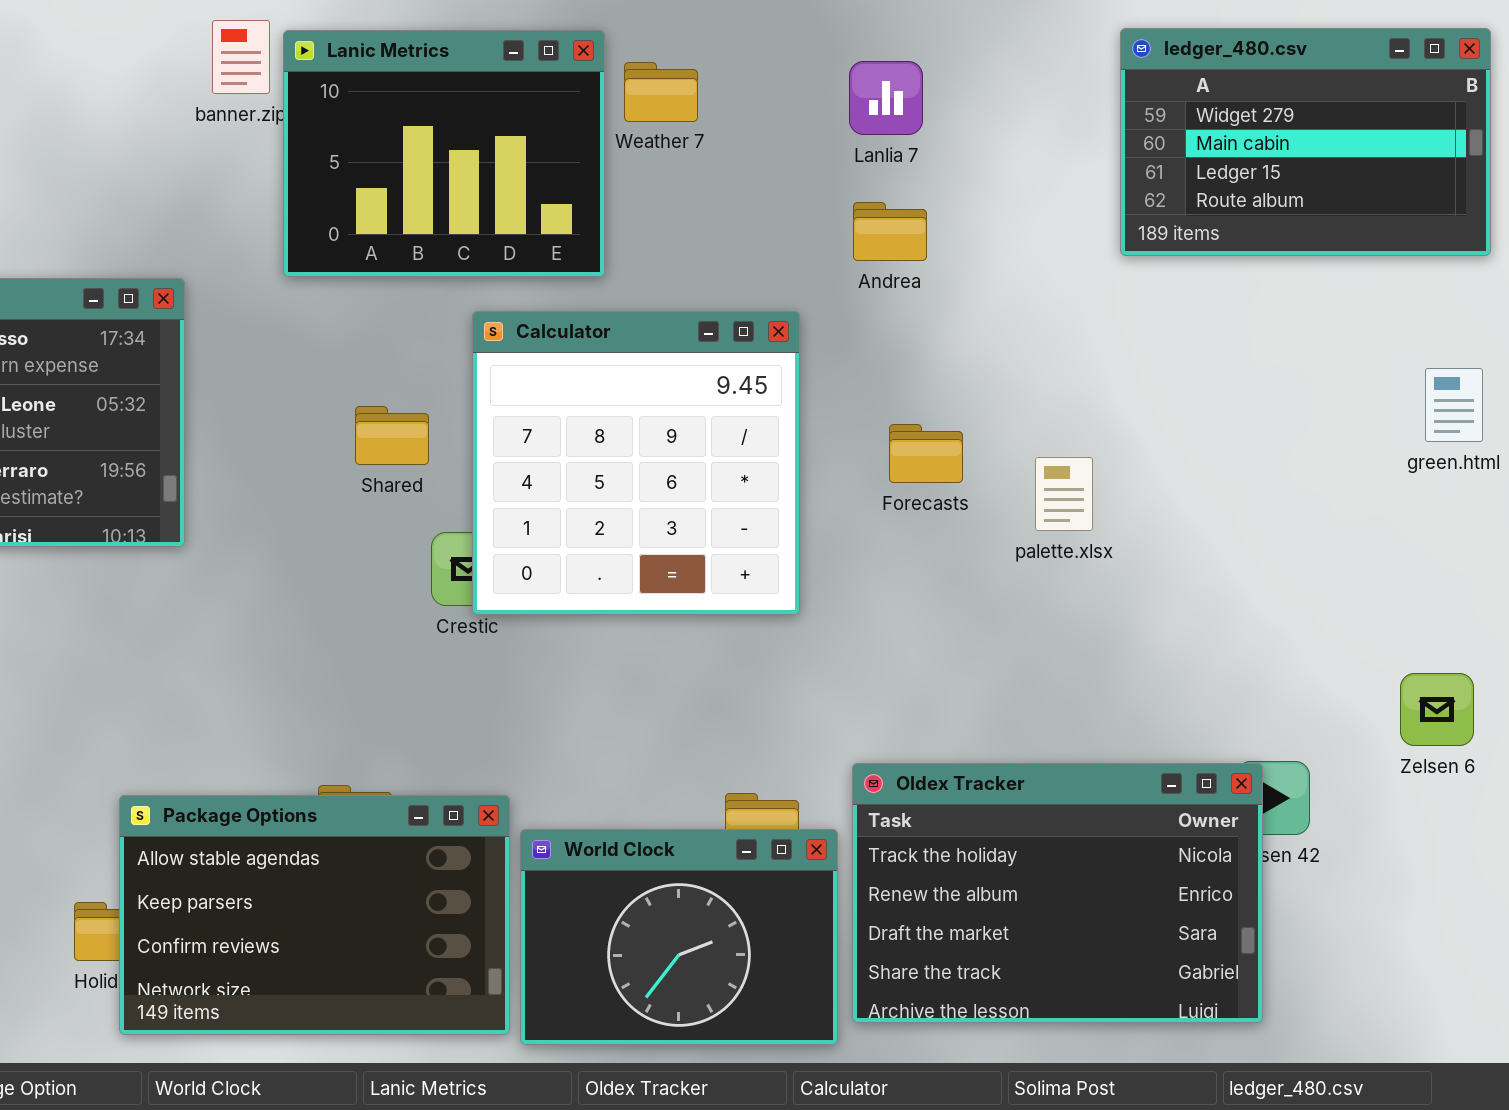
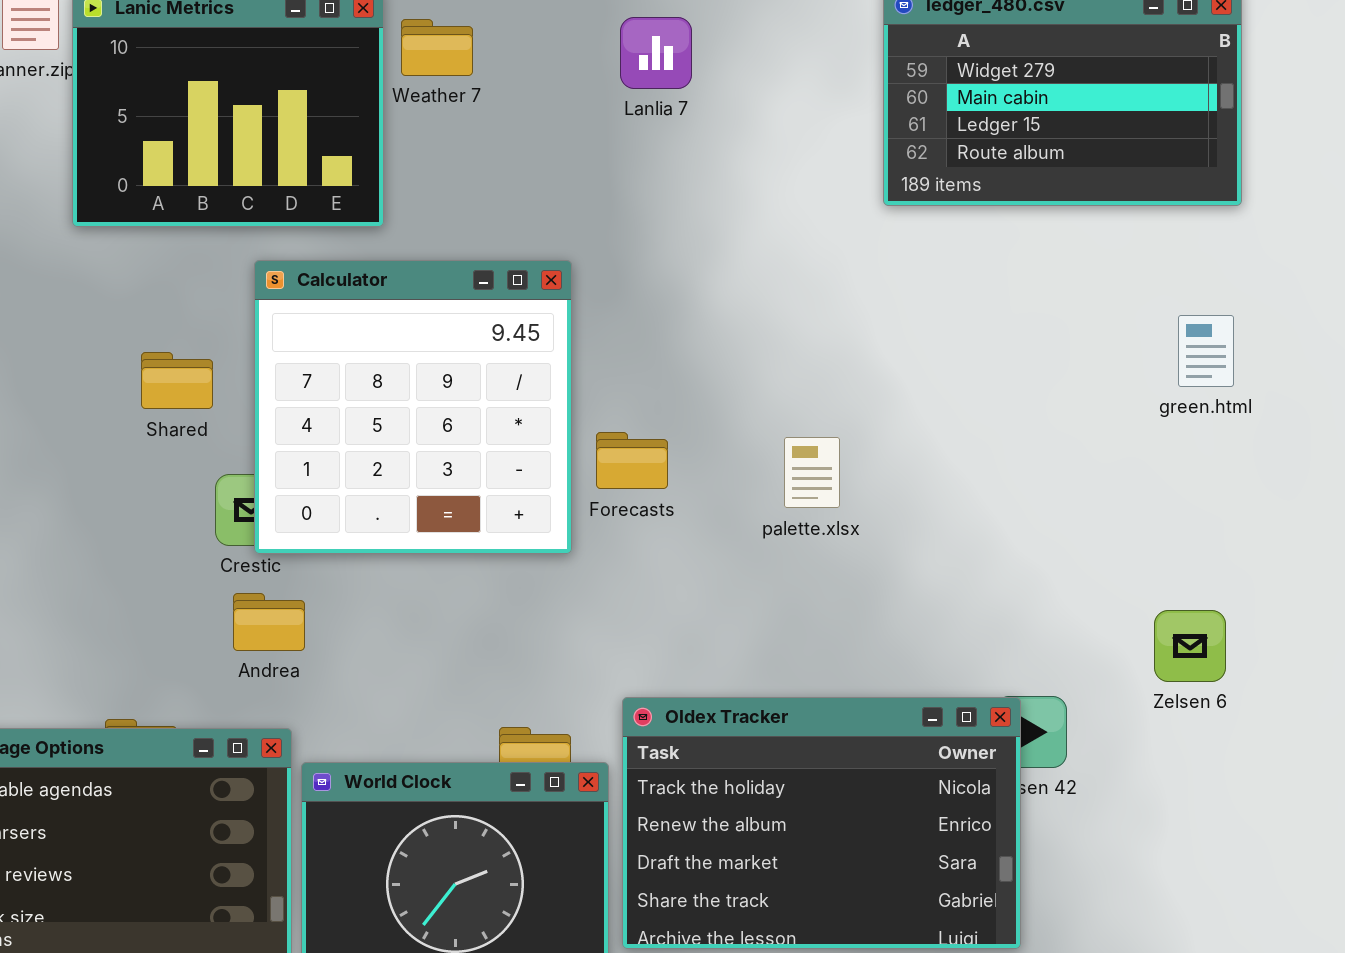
Andrea: [853,202,927,261] -> [233,593,305,651], moved
Forecasts: [889,424,963,483] -> [596,432,668,489], moved
palette.xlsx: [1035,457,1093,531] -> [784,437,840,508], moved

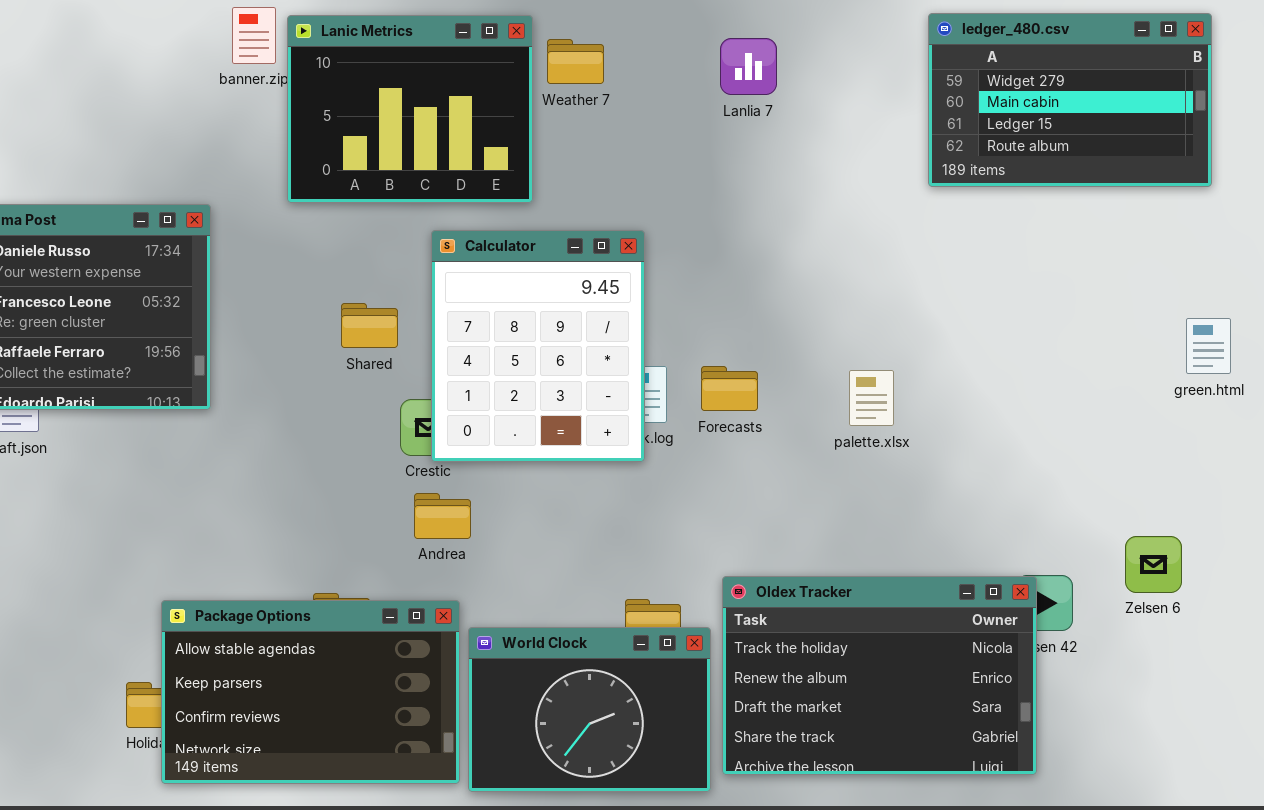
Calculator: [254,260,572,554] -> [431,230,645,462], resized
green.html: [1178,315,1234,387] -> [1186,318,1231,374], moved
Zelsen 6: [1154,610,1226,682] -> [1125,536,1182,593], moved

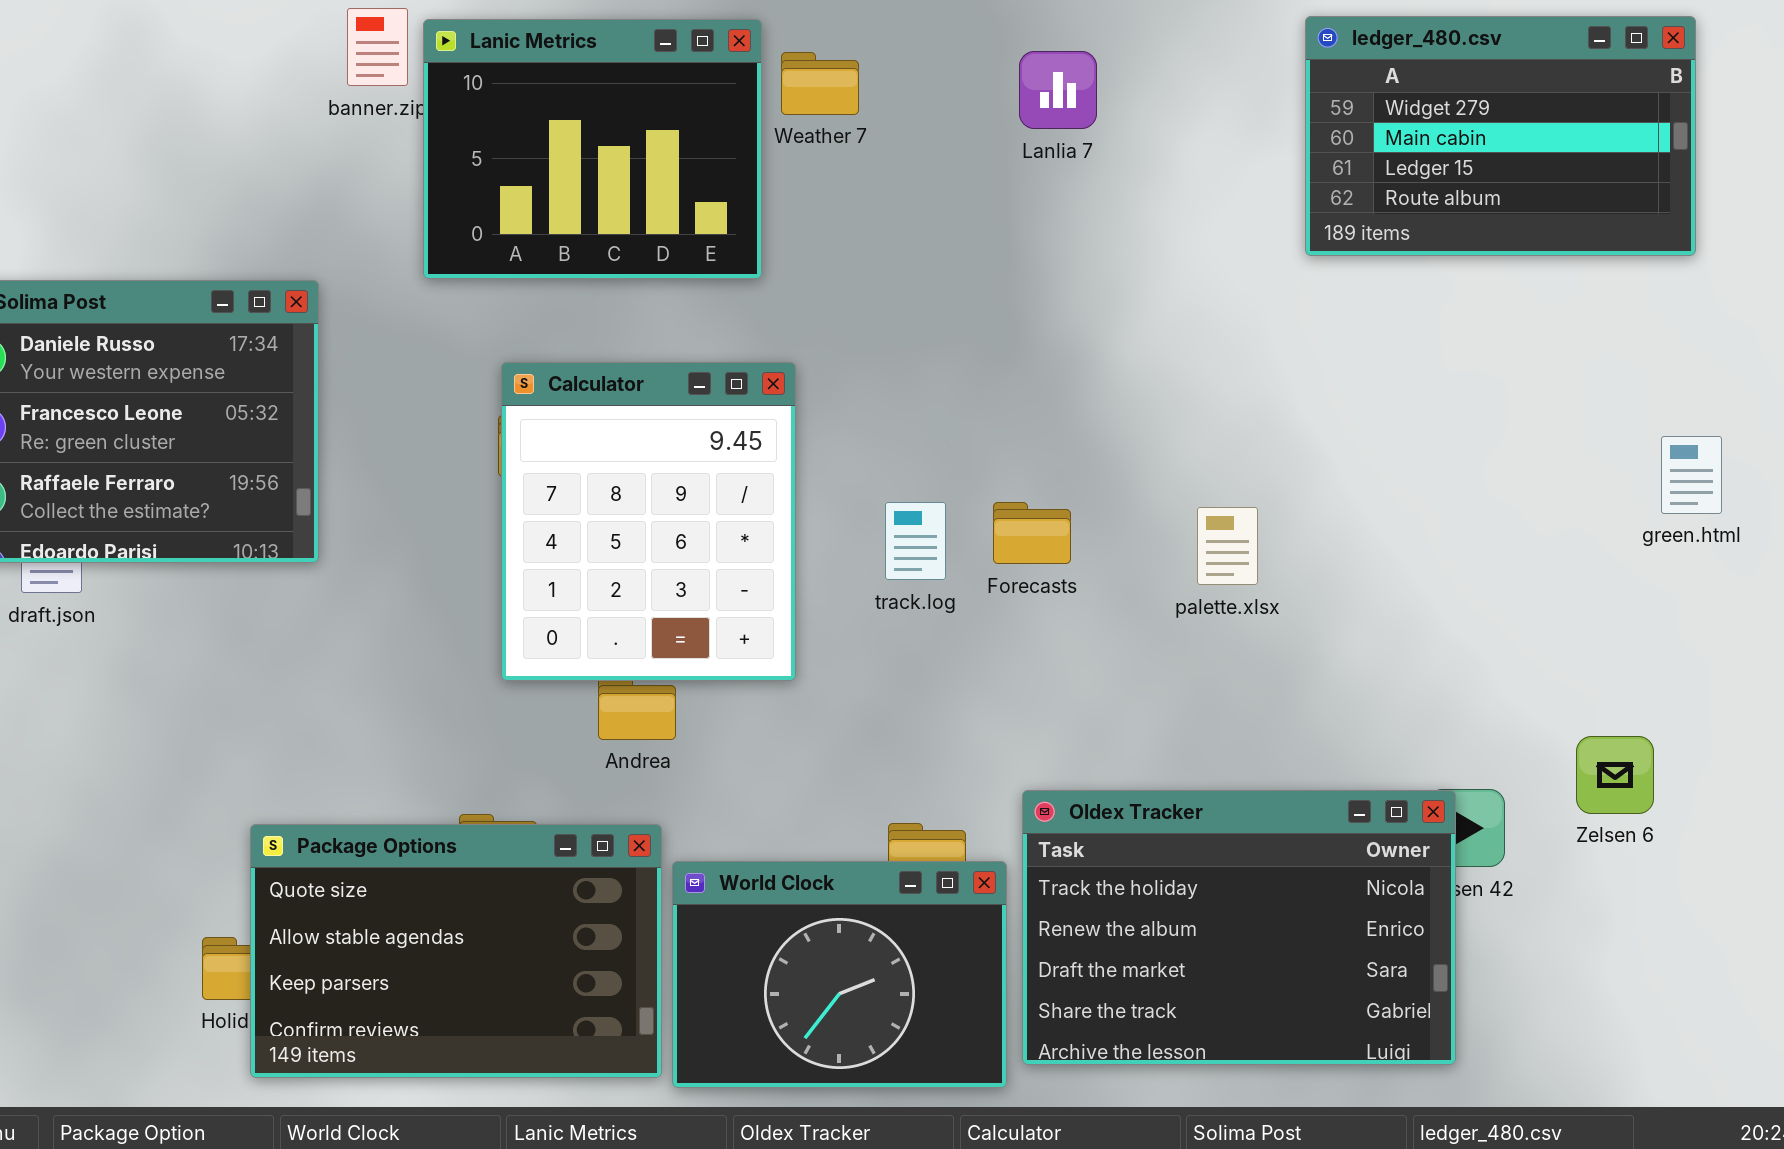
Calculator: [431,230,645,462] -> [501,362,796,681], moved
Package Options: [161,600,460,784] -> [250,824,662,1078], scrolled up 1 row

